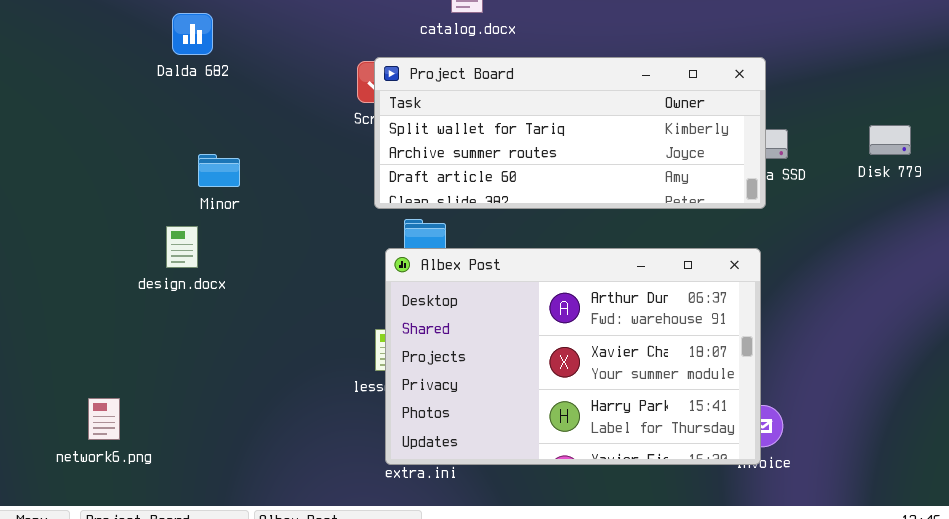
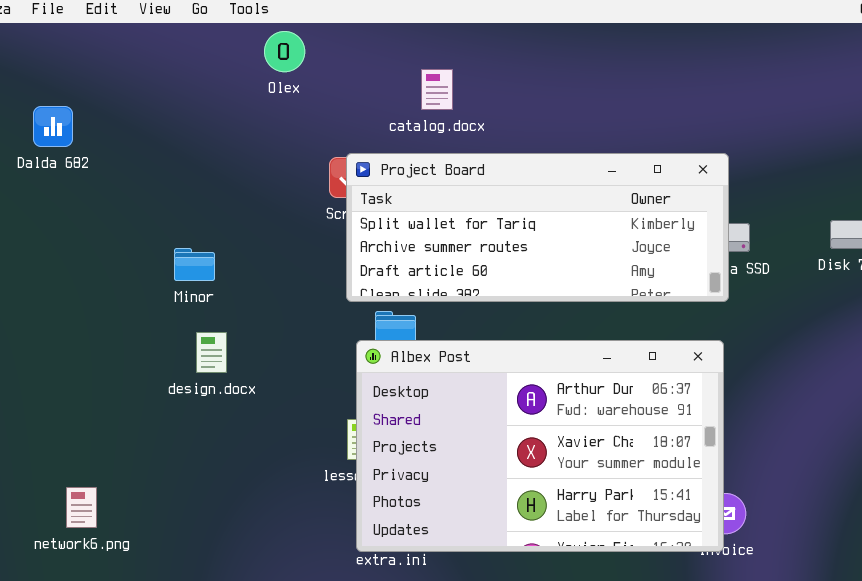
Dalda 682: [172,13,213,55] -> [33,106,73,147], moved
design.docx: [166,226,198,268] -> [196,332,227,373], moved

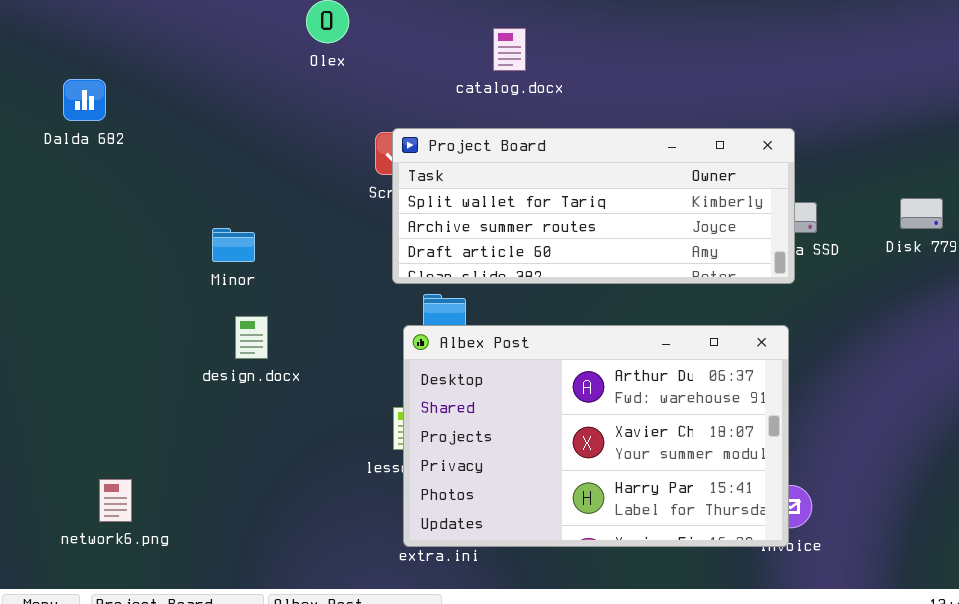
catalog.docx: [421,69,453,110] -> [493,28,526,71], moved

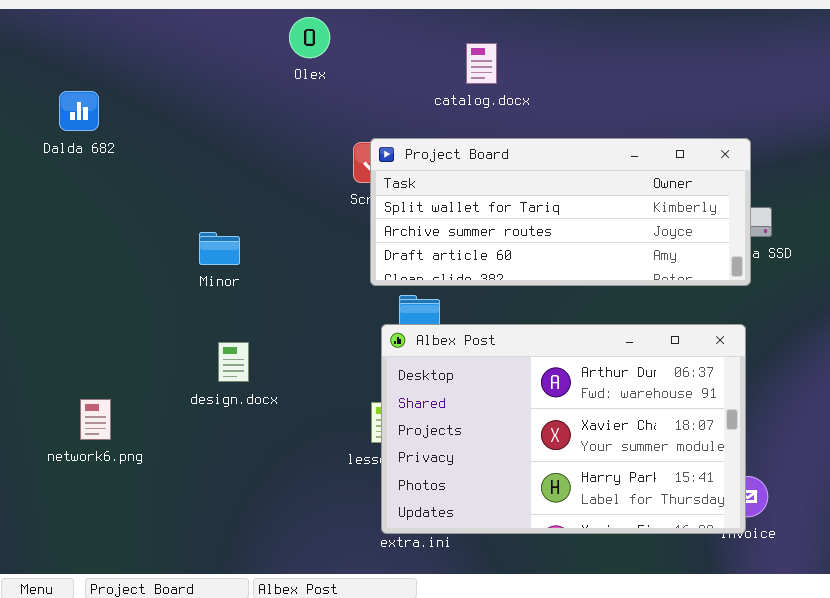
design.docx: [235,316,268,359] -> [218,342,249,382], moved
network6.png: [99,479,132,522] -> [80,399,111,440], moved

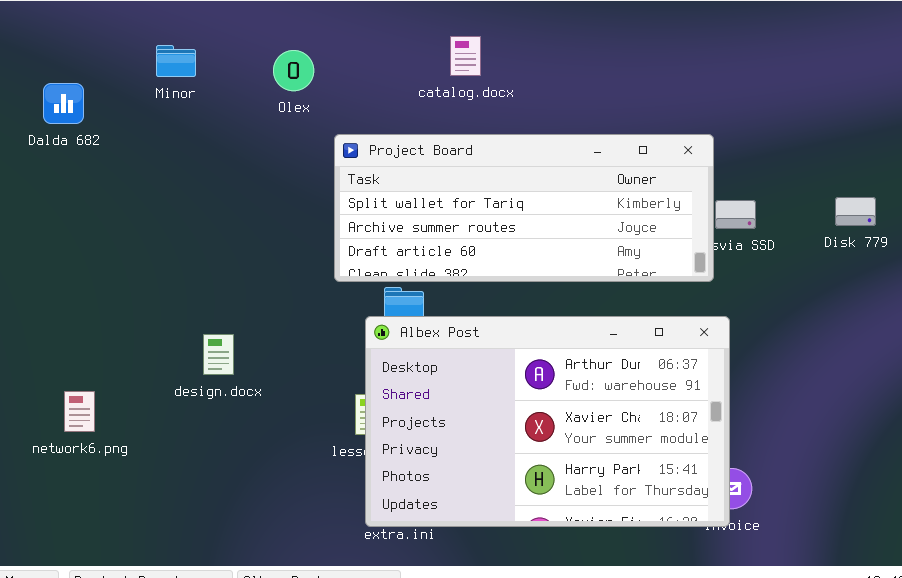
Olex: [289,17,330,58] -> [273,50,314,91], moved
Project Board: [370,138,751,286] -> [334,134,714,282], moved
Minor: [199,232,240,265] -> [156,45,196,77], moved

